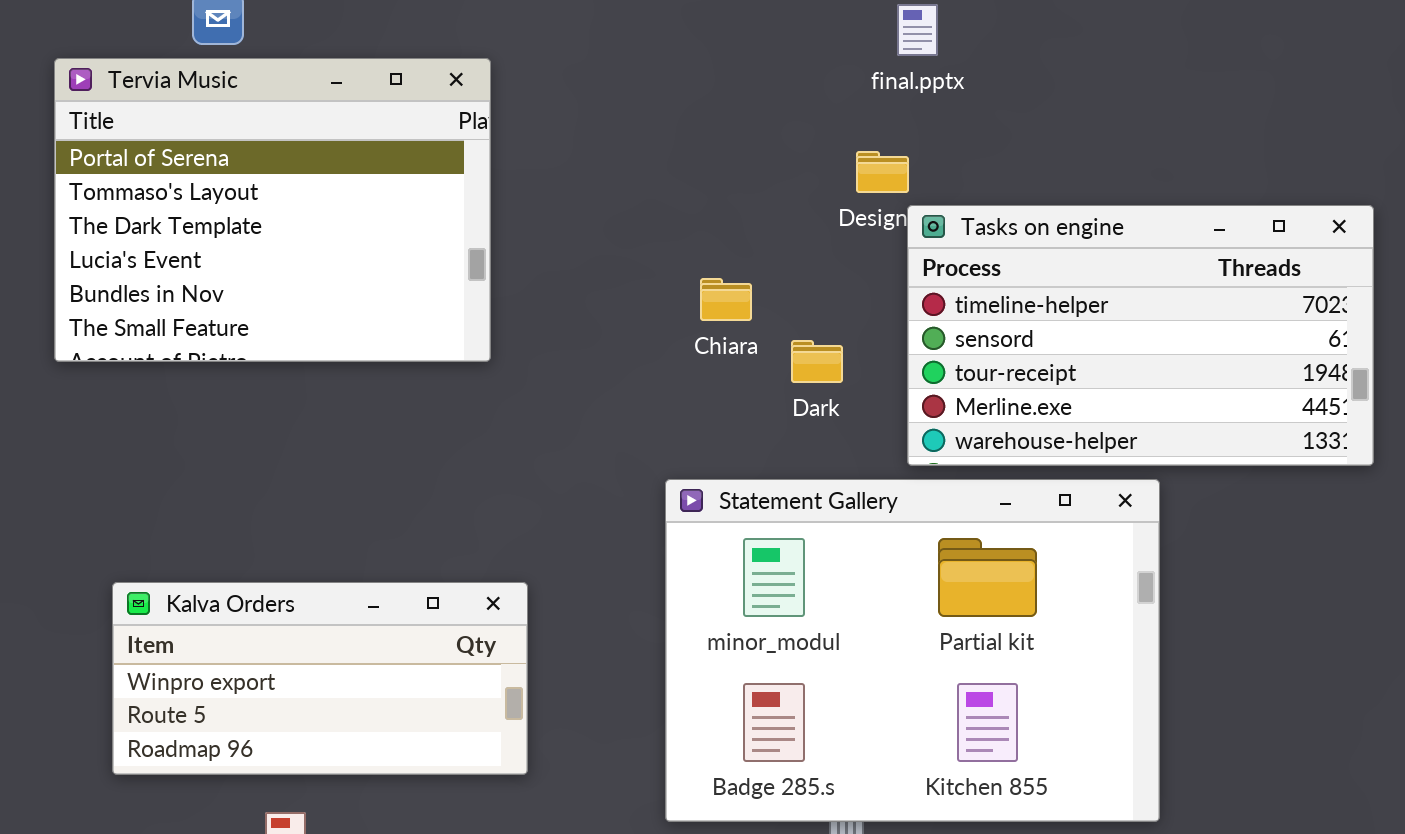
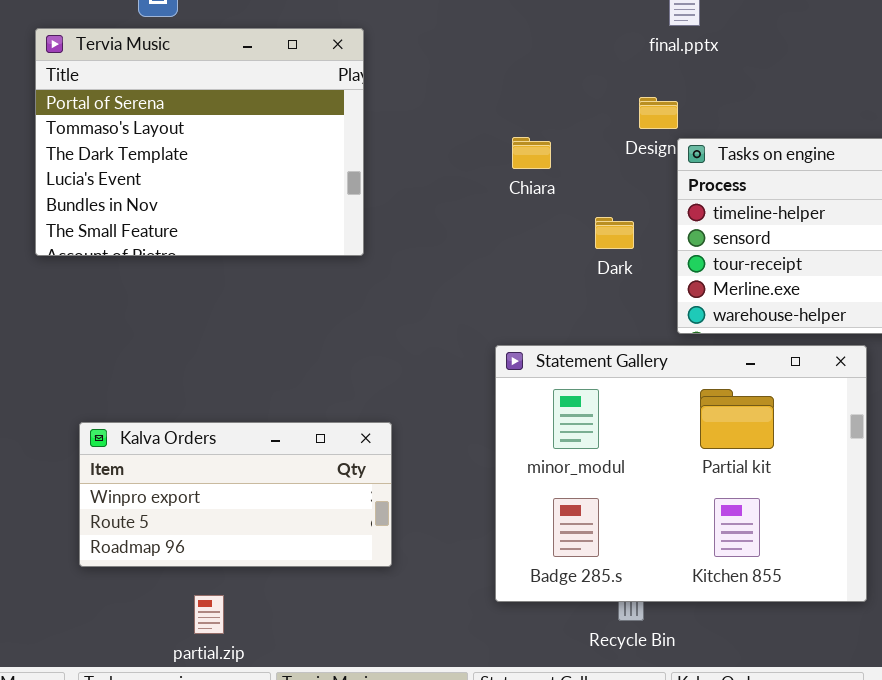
Chiara: [700,278,752,321] -> [512,137,551,169], moved
Dark: [791,340,843,383] -> [595,217,634,249], moved

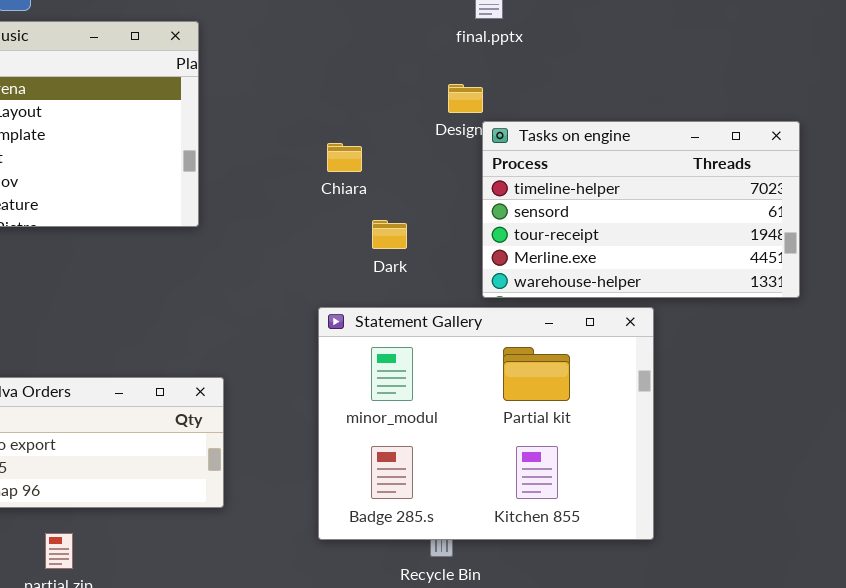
Chiara: [512,137,551,169] -> [327,143,362,172], moved
Dark: [595,217,634,249] -> [372,220,407,249], moved

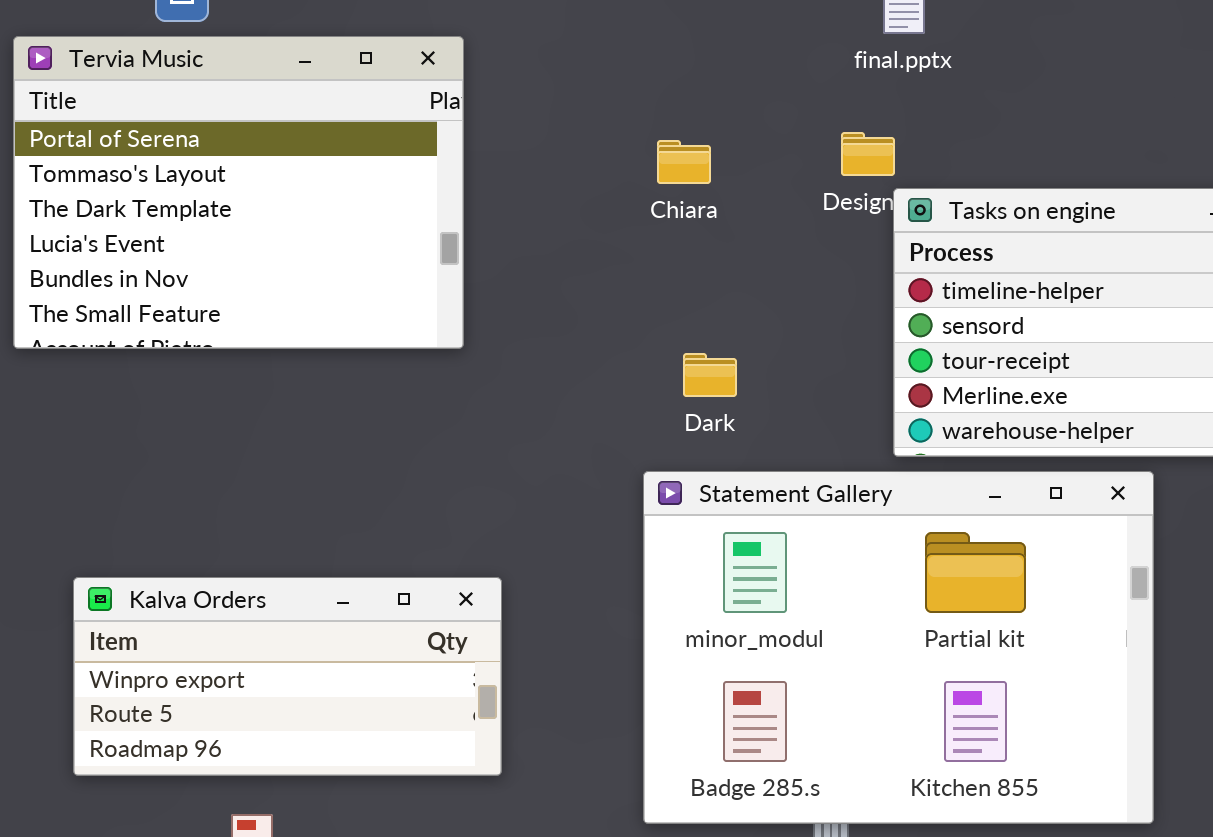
Chiara: [327,143,362,172] -> [657,140,711,184], moved
Dark: [372,220,407,249] -> [683,353,737,397], moved

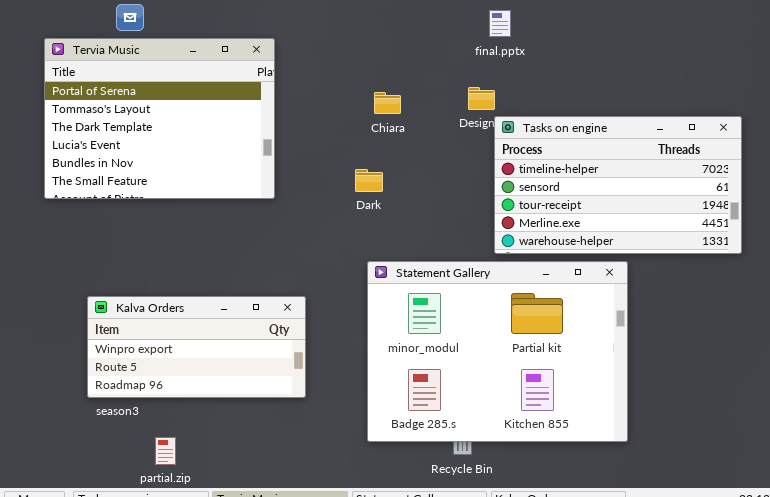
Dark: [683,353,737,397] -> [355,169,383,192], moved
Kalva Orders: [73,577,502,776] -> [87,296,306,398], moved

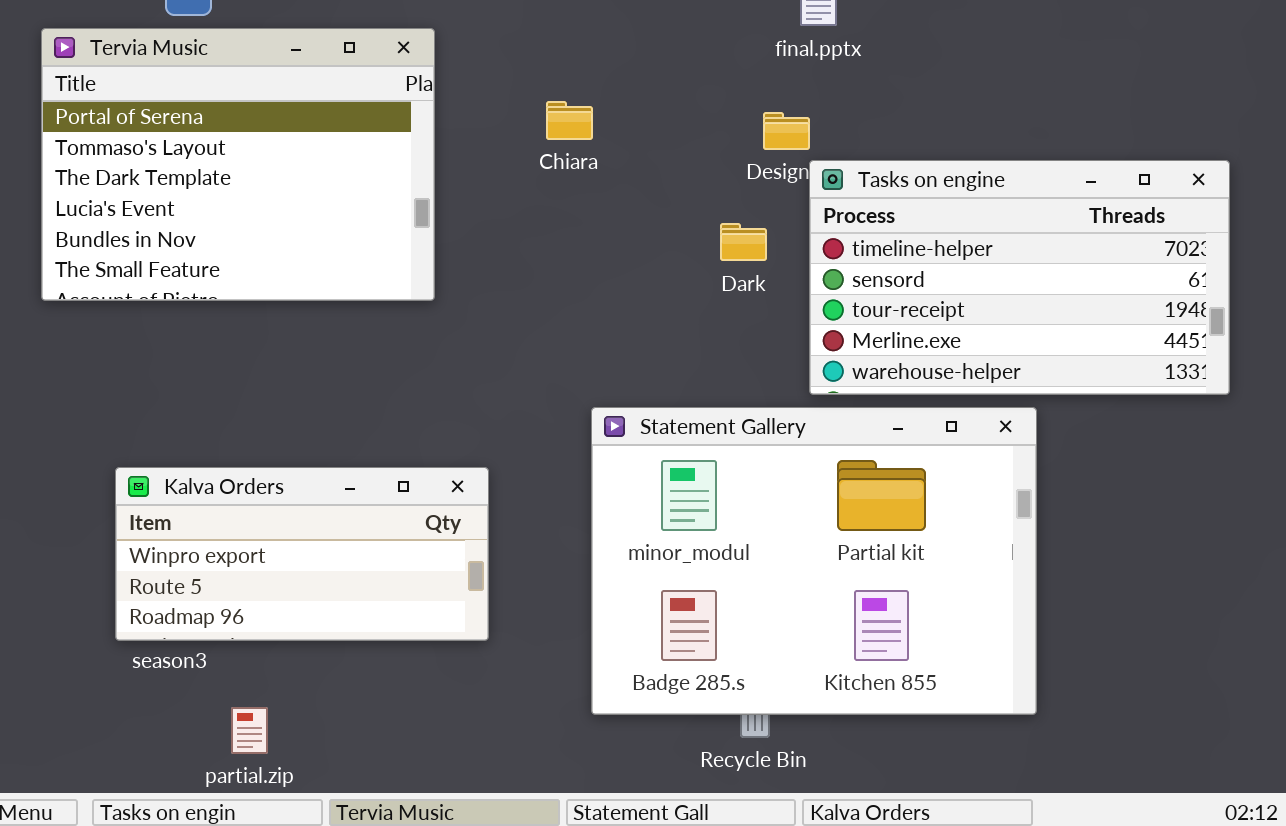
Chiara: [374,92,401,114] -> [546,101,593,140], moved
Dark: [355,169,383,192] -> [720,223,767,261], moved

